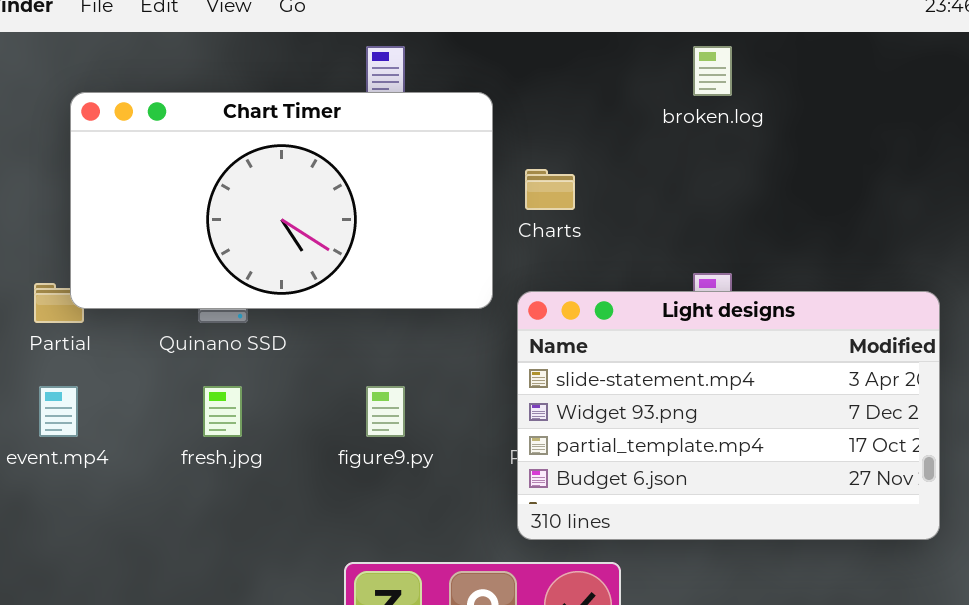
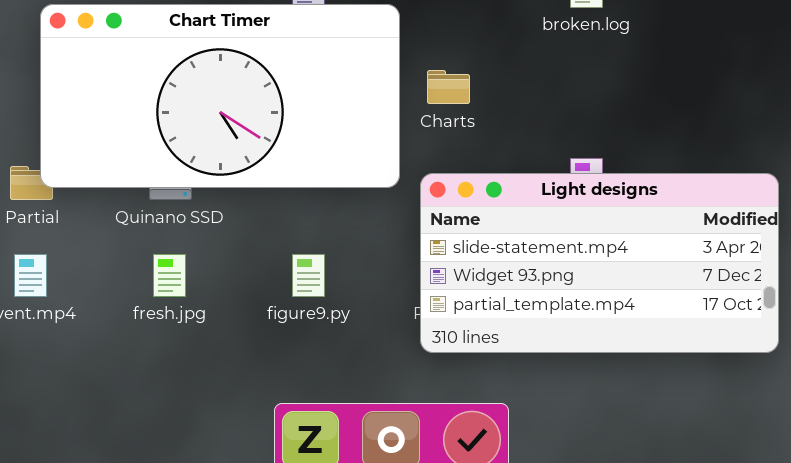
Light designs: [517,291,940,540] -> [420,173,779,353], resized

